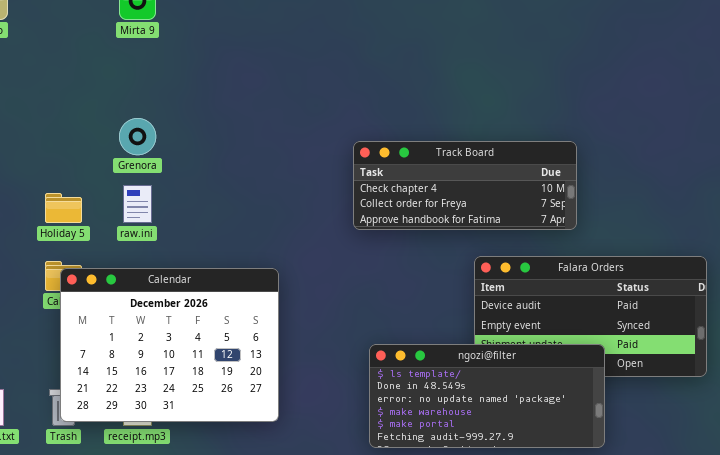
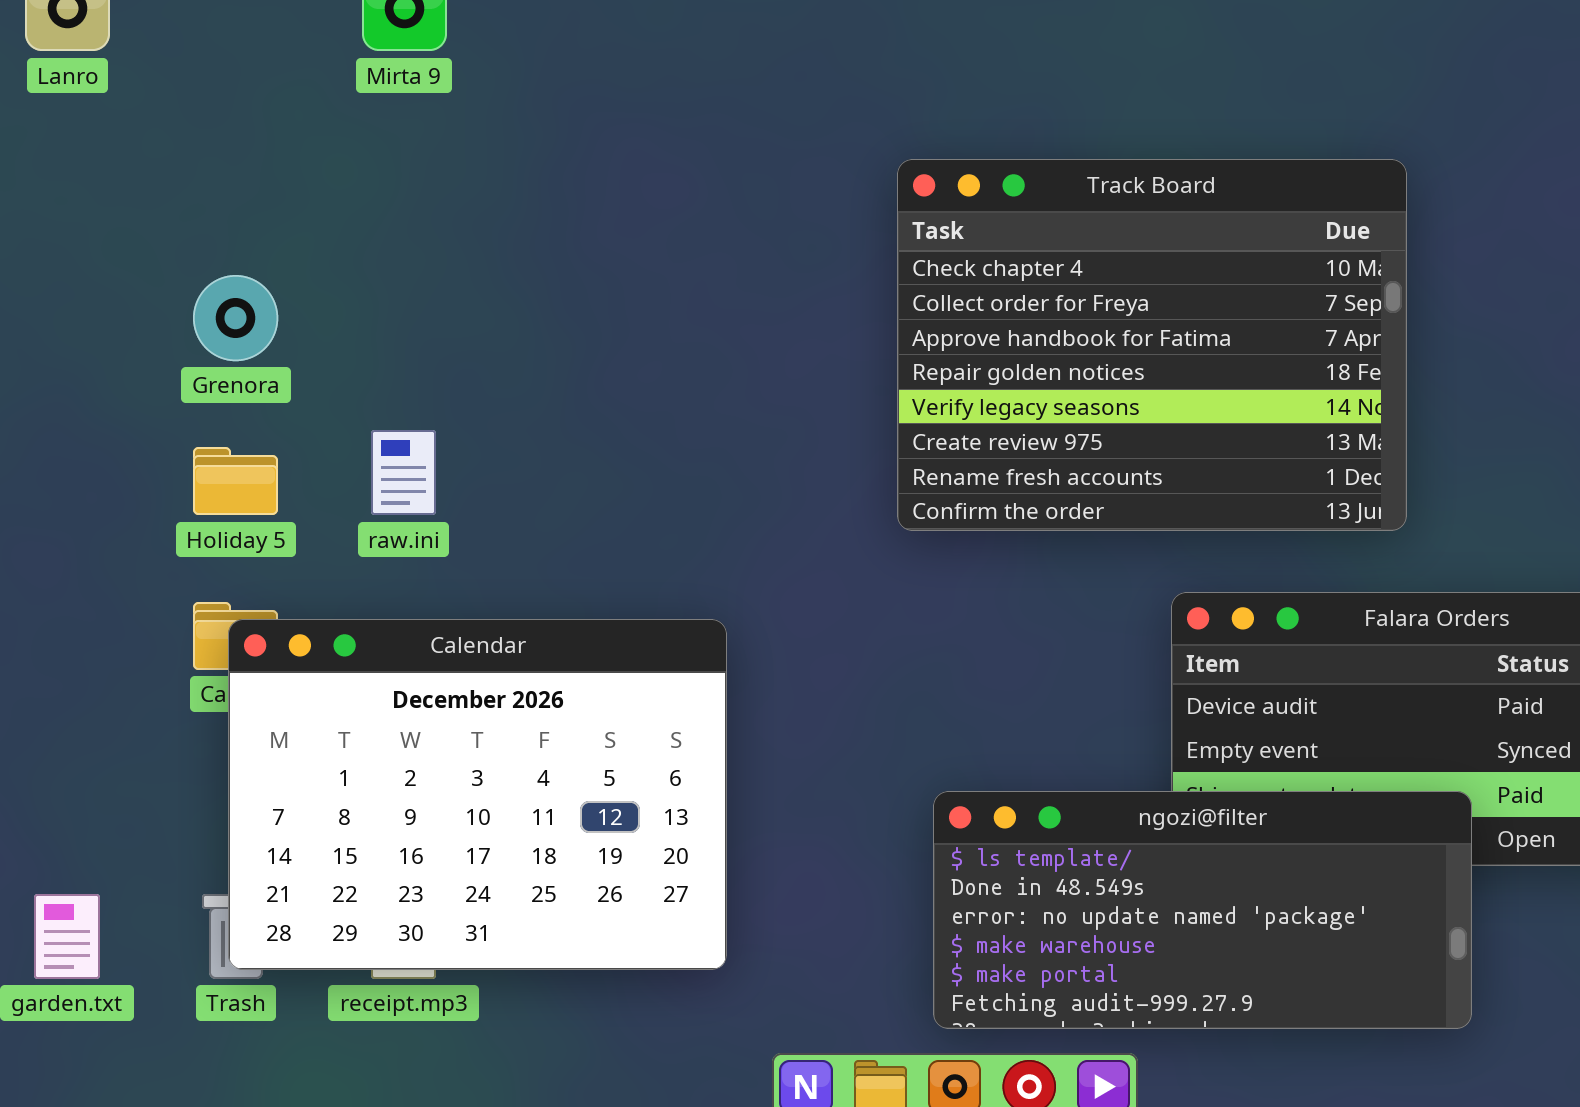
Grenora: [119,118,156,155] -> [193,275,278,361], moved
Track Board: [353,141,577,230] -> [897,159,1407,531], resized

